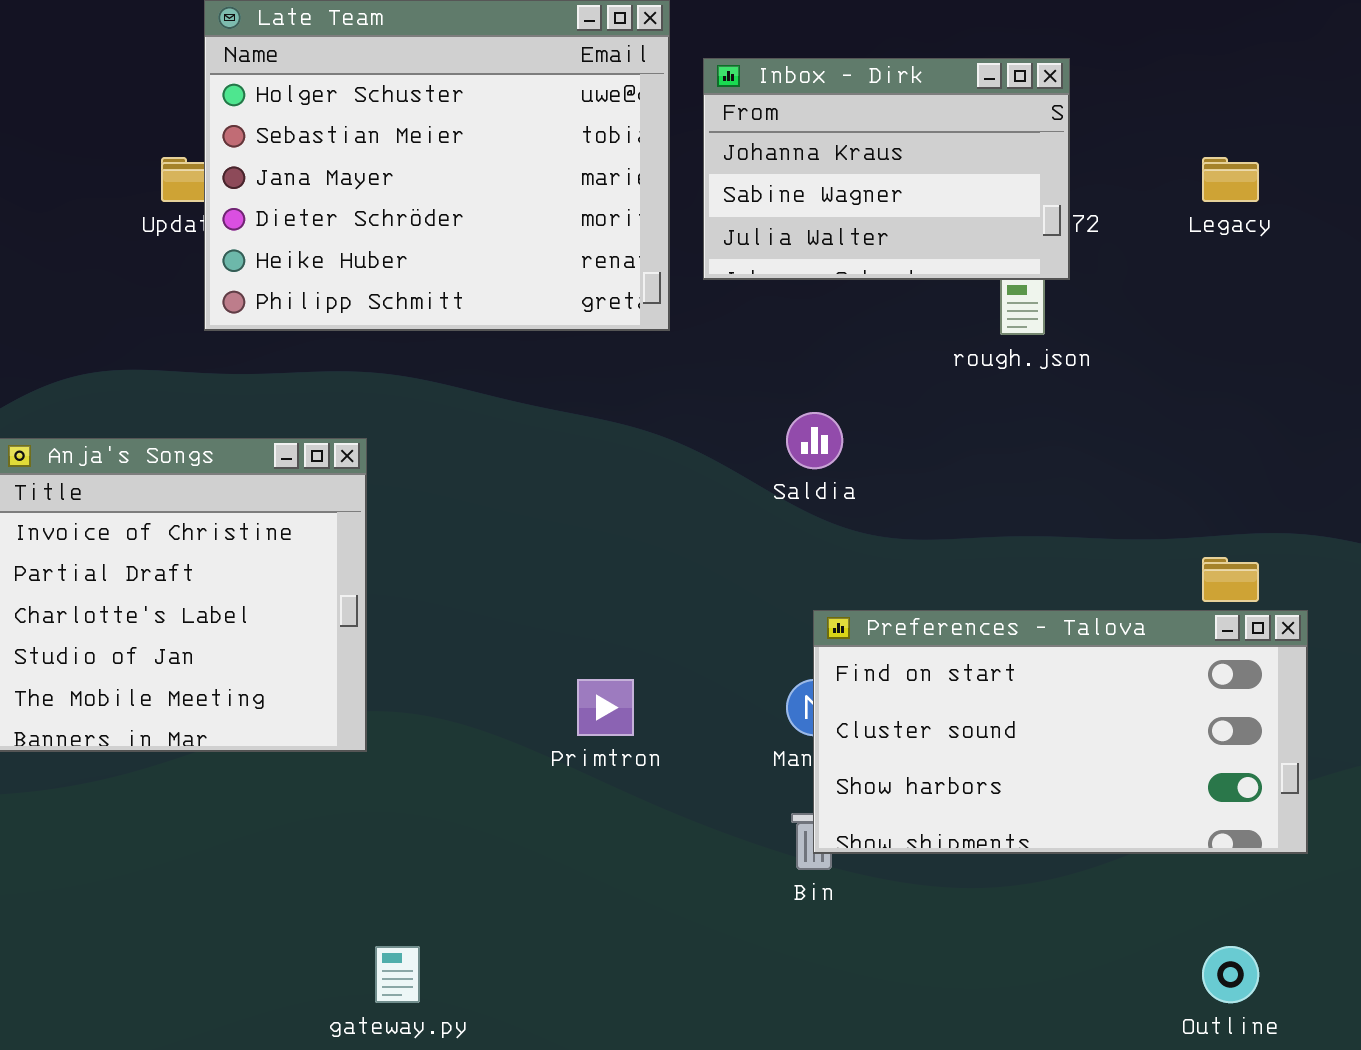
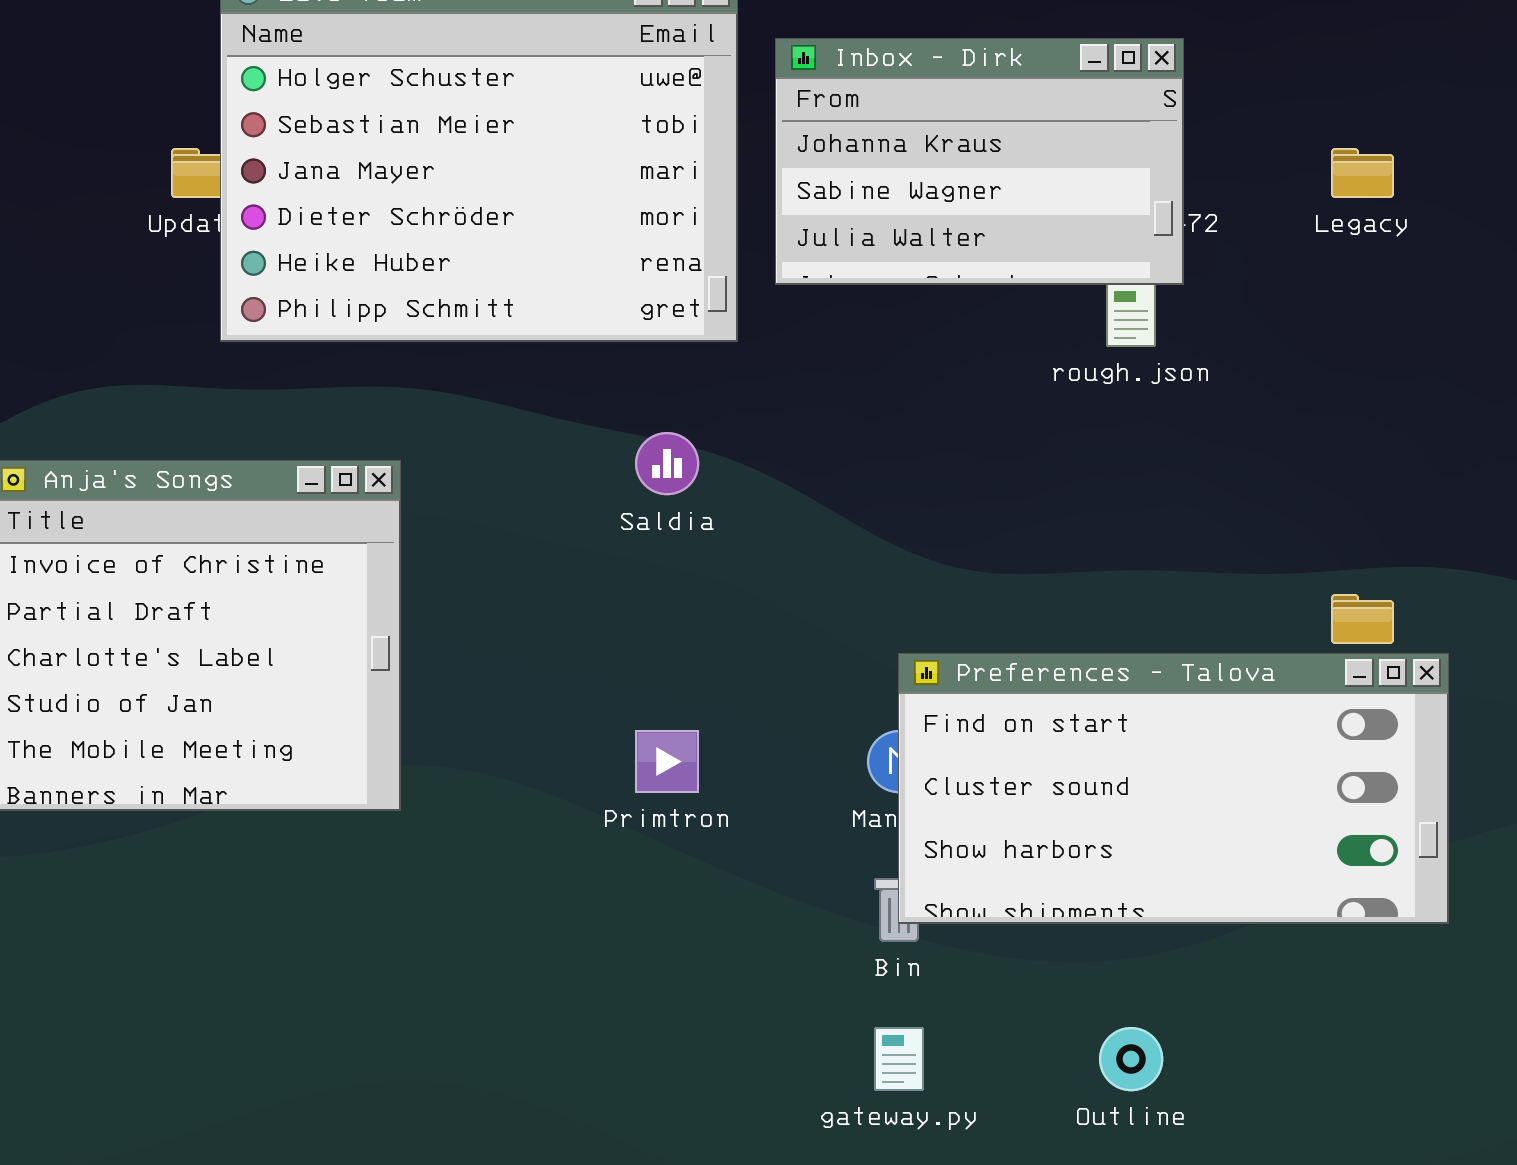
Saldia: [786,412,843,469] -> [635,432,699,495], moved
gateway.py: [375,946,420,1003] -> [874,1027,924,1091], moved
Outline: [1202,946,1259,1003] -> [1099,1027,1163,1091], moved

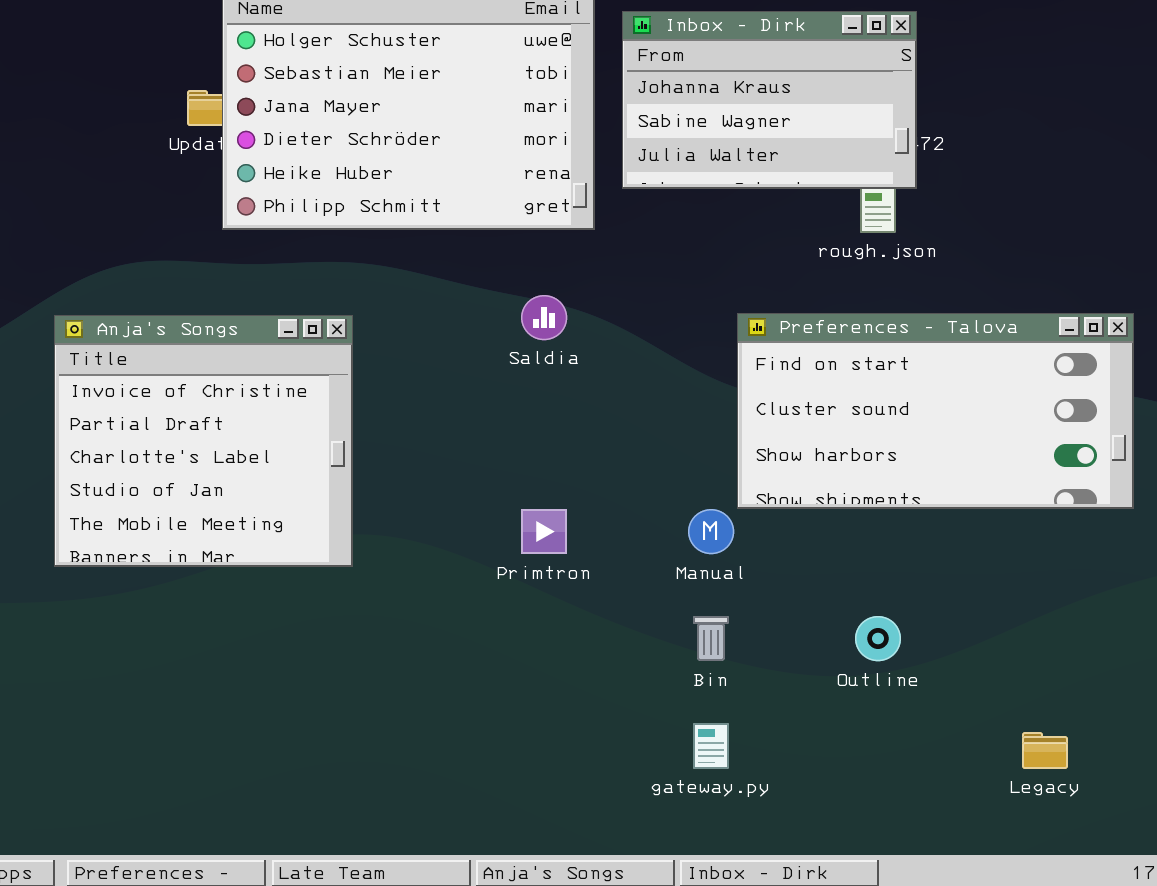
Legacy: [1331,148,1394,198] -> [1022,732,1068,769], moved
Preferences - Talova: [898,653,1449,924] -> [737,313,1134,509], moved
Outline: [1099,1027,1163,1091] -> [855,616,901,661], moved

